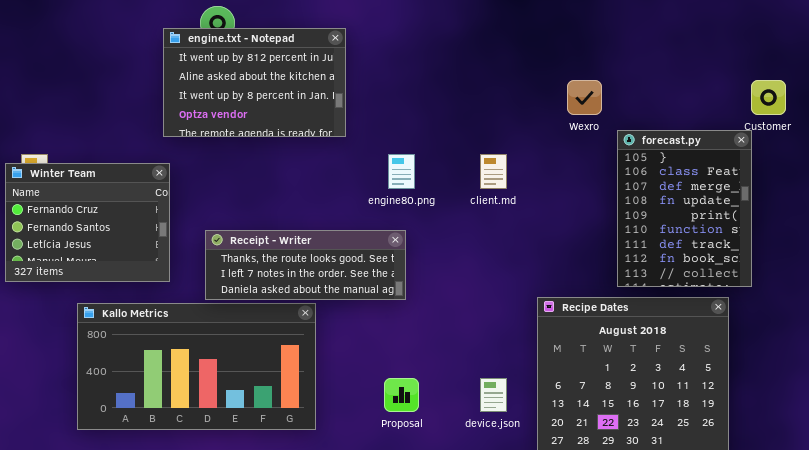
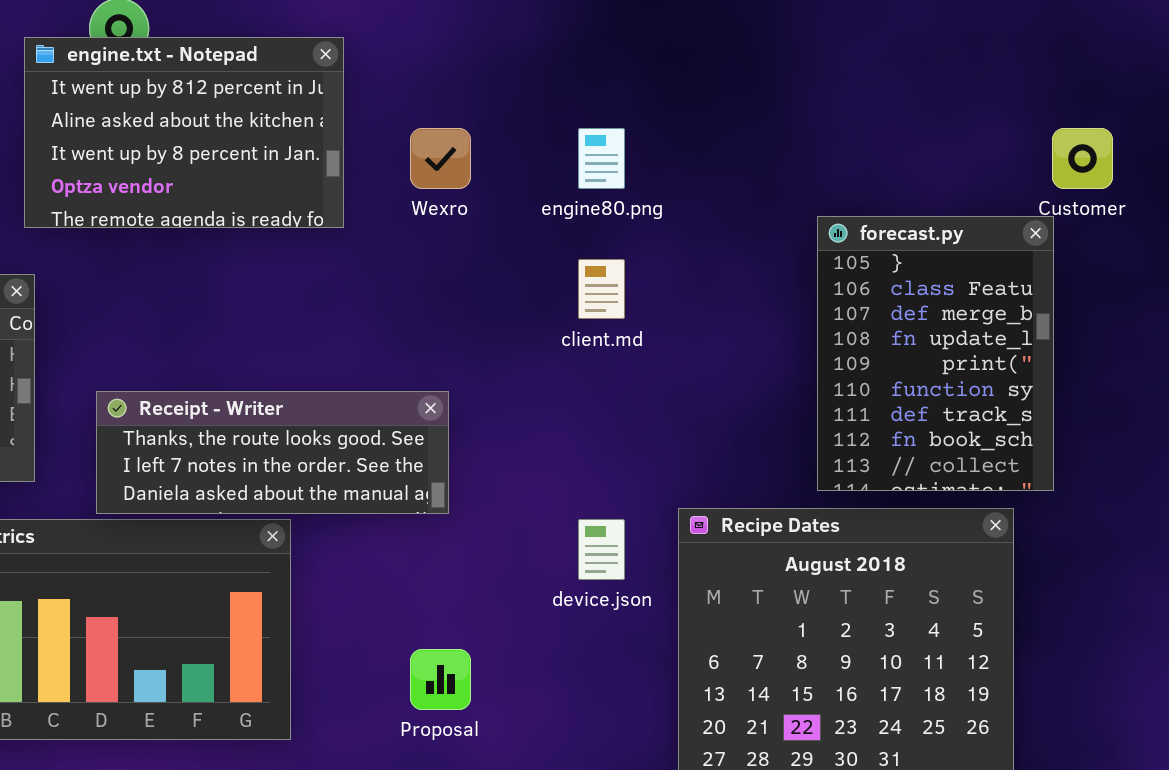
Wexro: [567,80,602,115] -> [410,128,471,189], moved
engine80.png: [388,154,415,189] -> [578,128,625,189], moved
device.json: [480,378,507,412] -> [578,519,625,580], moved

